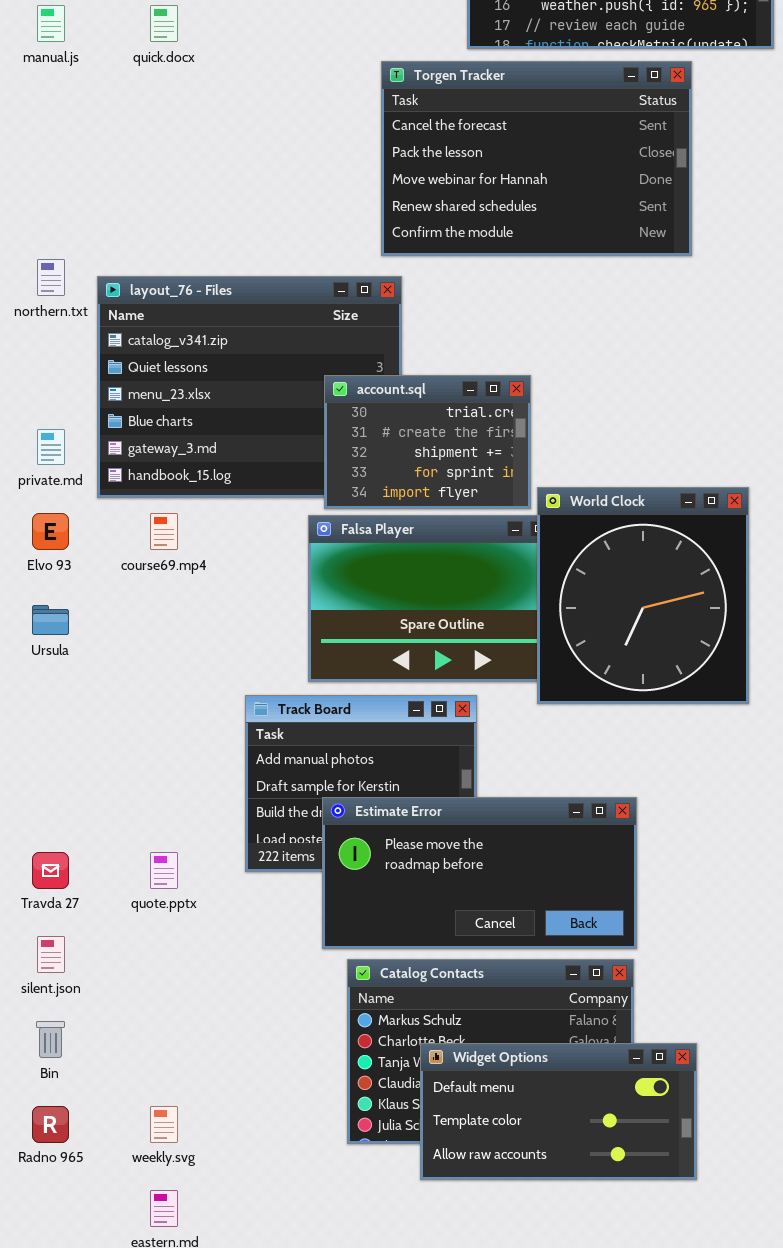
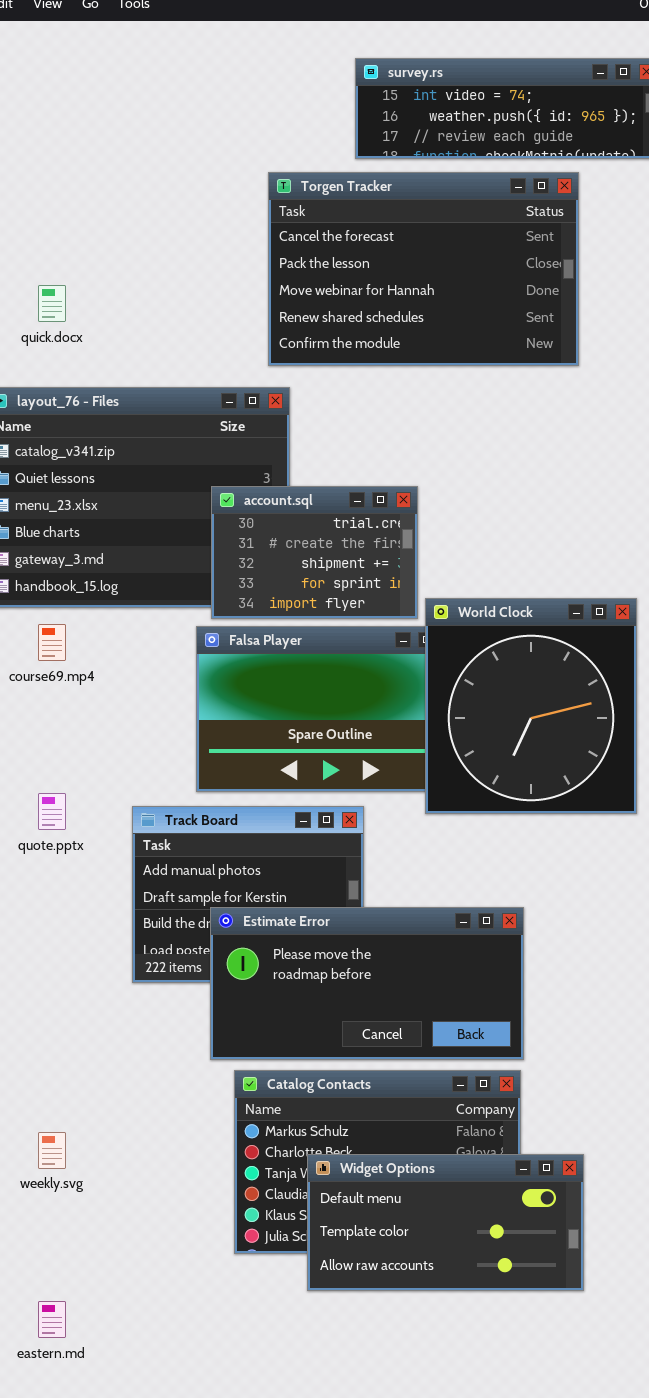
quick.docx: [150,5,178,42] -> [38,285,66,322], moved
quote.pptx: [150,852,178,889] -> [38,793,66,830], moved
weekly.svg: [150,1106,178,1143] -> [38,1132,66,1169], moved

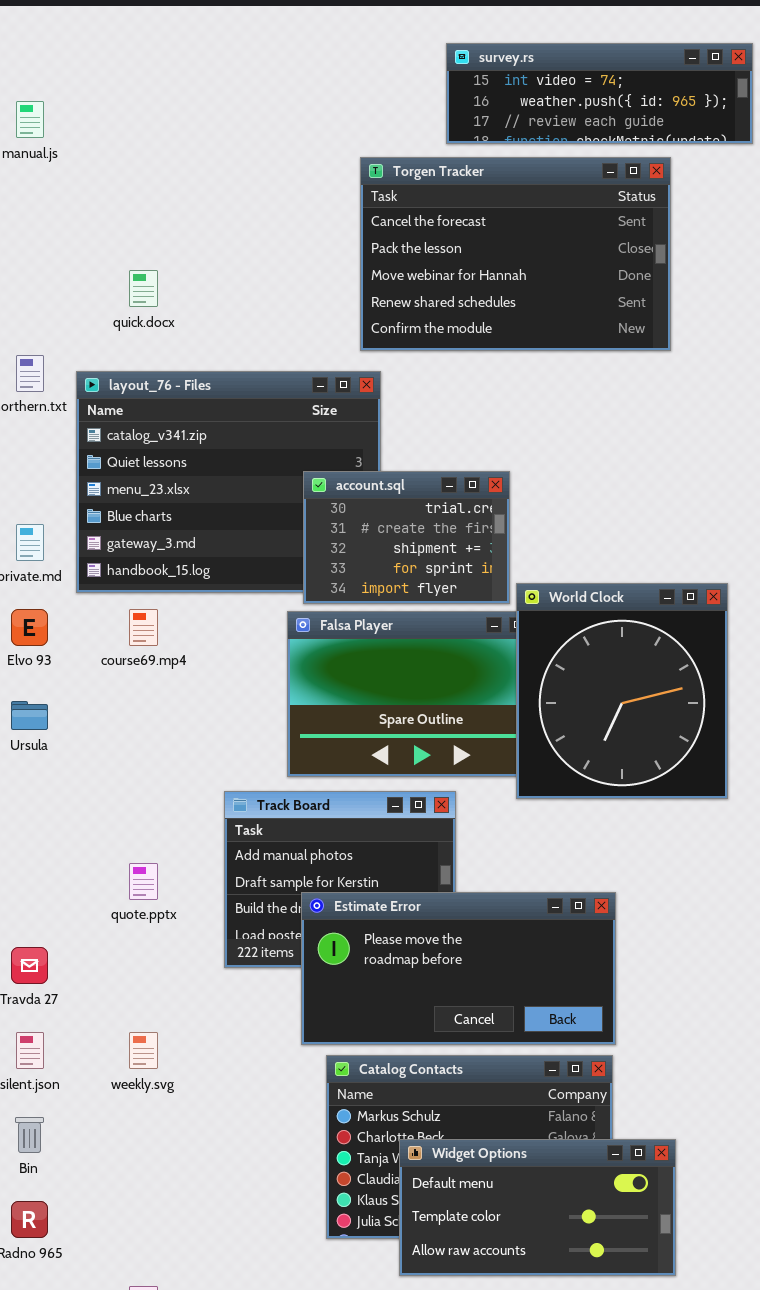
quote.pptx: [38,793,66,830] -> [129,863,158,900], moved
weekly.svg: [38,1132,66,1169] -> [129,1032,158,1069], moved

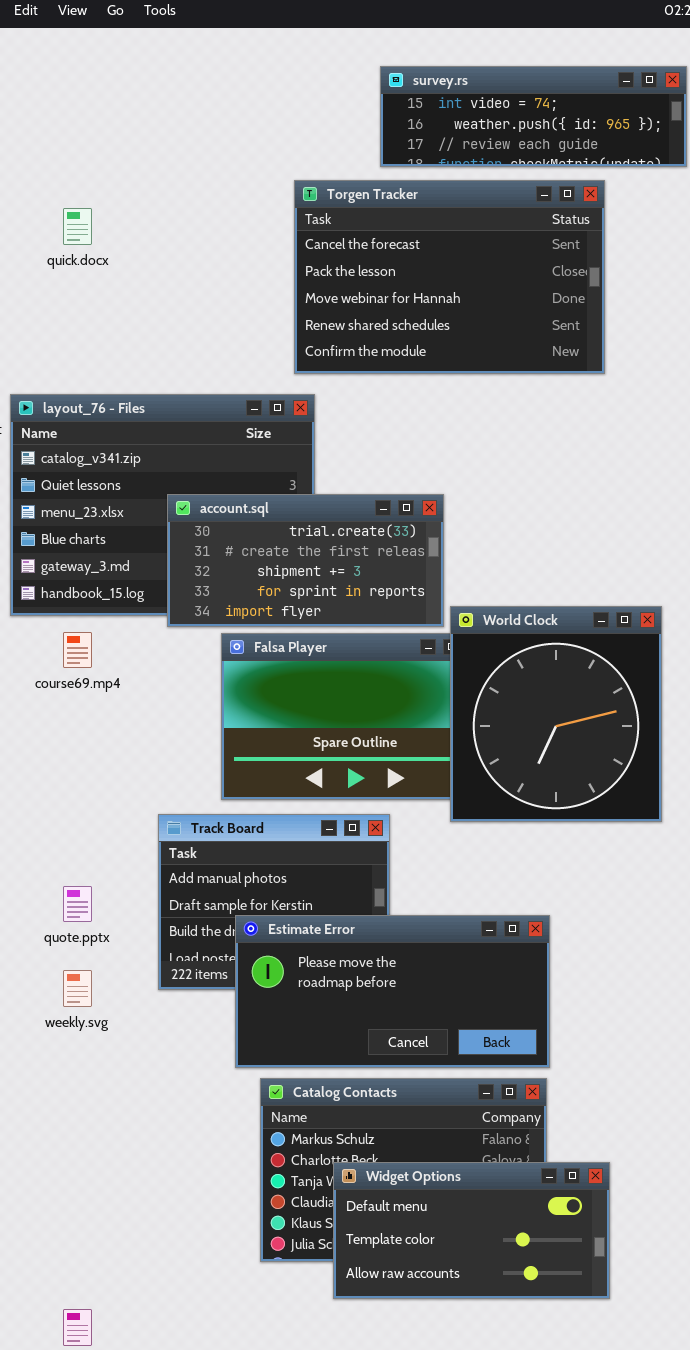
quick.docx: [129,270,158,307] -> [63,208,92,245], moved
account.sql: [303,471,510,604] -> [167,494,444,627], resized
weekly.svg: [129,1032,158,1069] -> [63,970,92,1007], moved

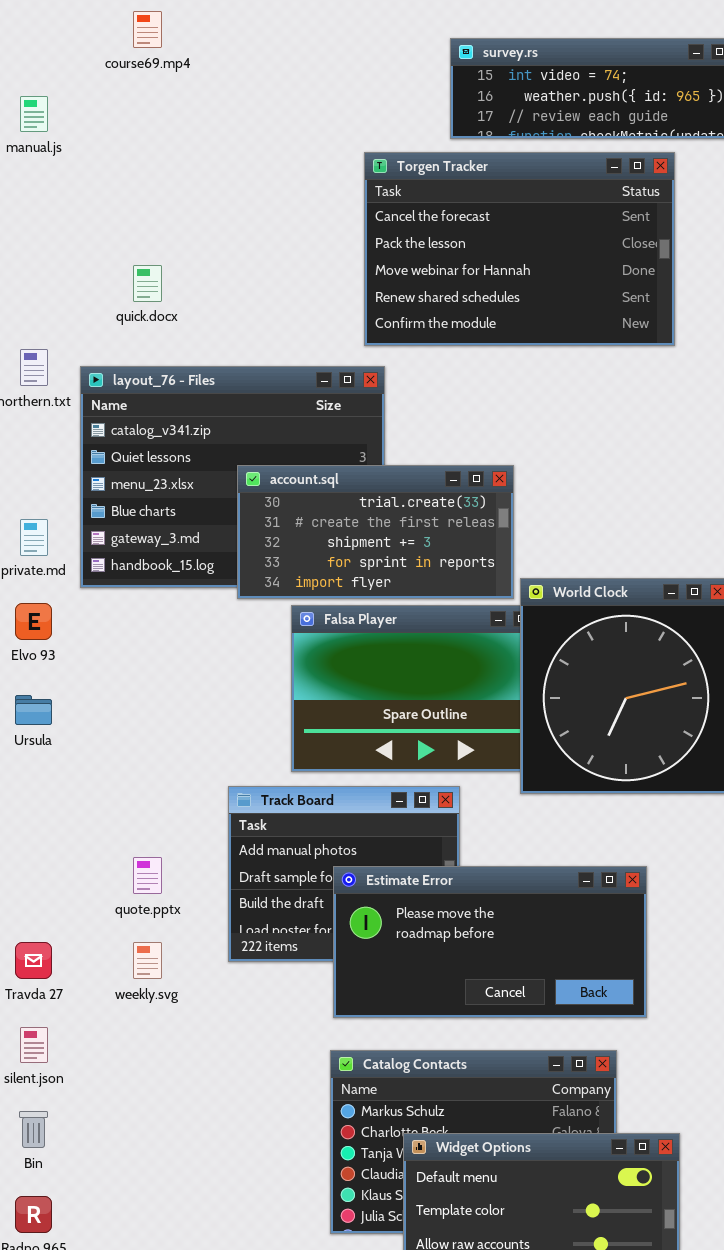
quick.docx: [63,208,92,245] -> [133,265,162,302], moved
course69.mp4: [63,632,92,668] -> [133,11,162,48], moved
Estimate Error: [235,915,550,1068] -> [333,866,647,1018], moved

